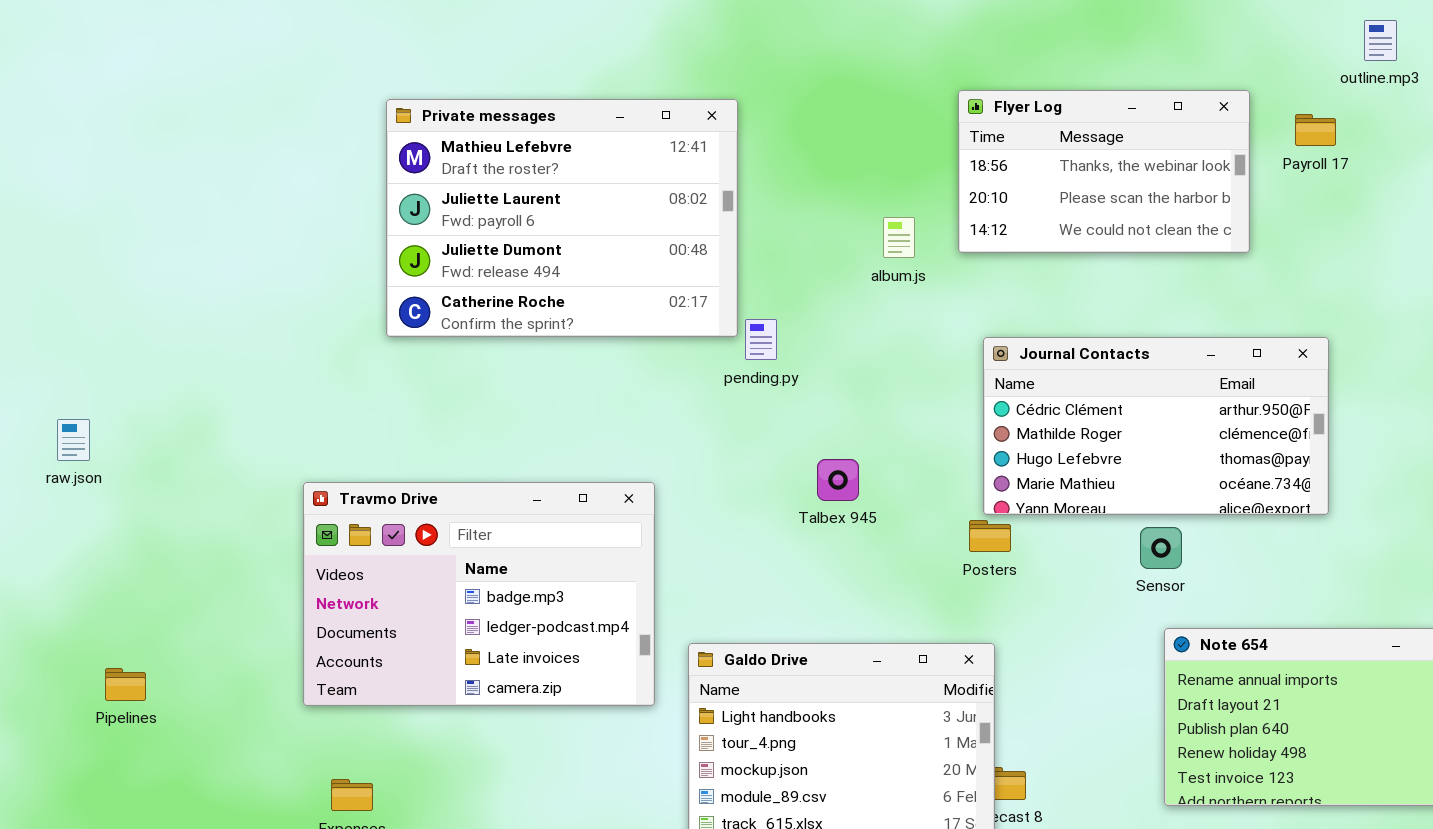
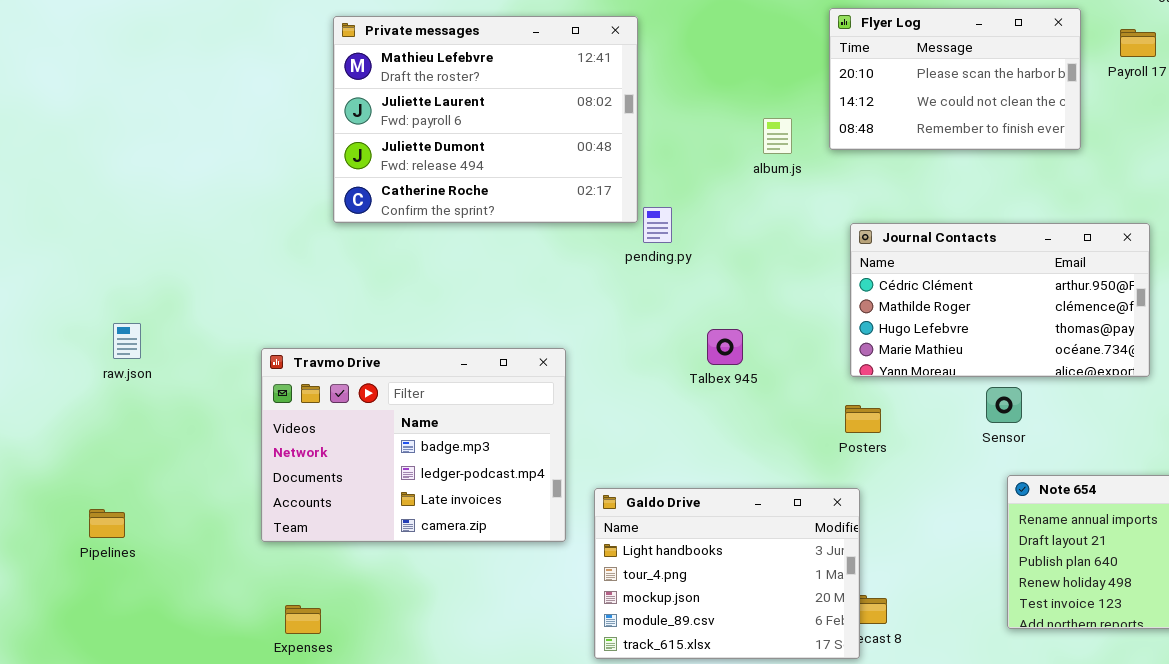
Flyer Log: [958,90,1250,253] -> [829,8,1081,150], scrolled down 1 row
raw.json: [57,419,90,461] -> [113,323,141,359], moved
Posters: [969,520,1011,552] -> [845,405,881,433], moved

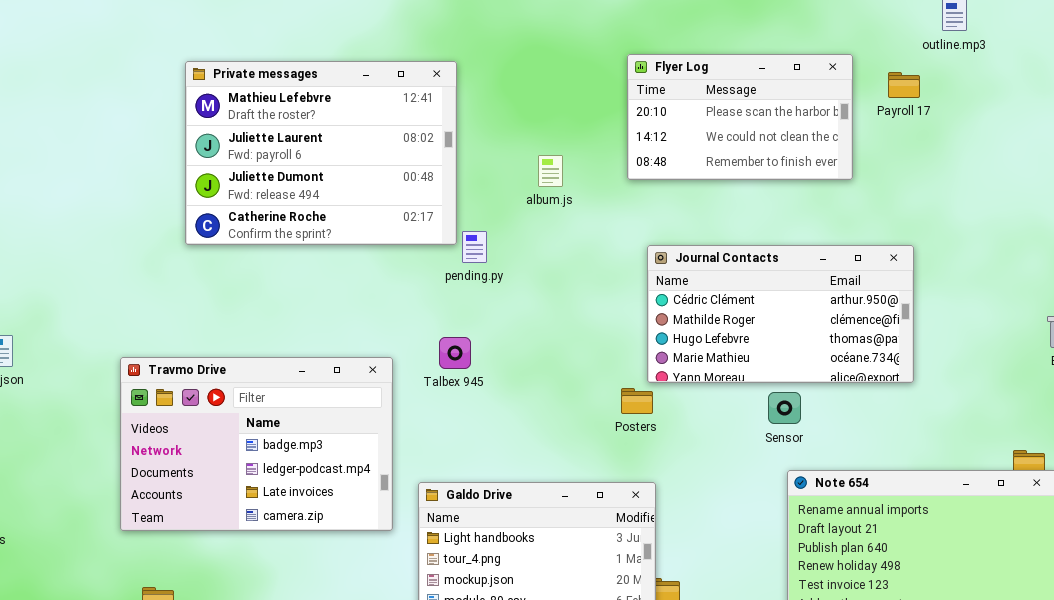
album.js: [763,118,792,154] -> [538,155,563,187], moved
Talbex 945: [707,329,743,365] -> [439,337,471,369], moved
Posters: [845,405,881,433] -> [621,388,653,414], moved

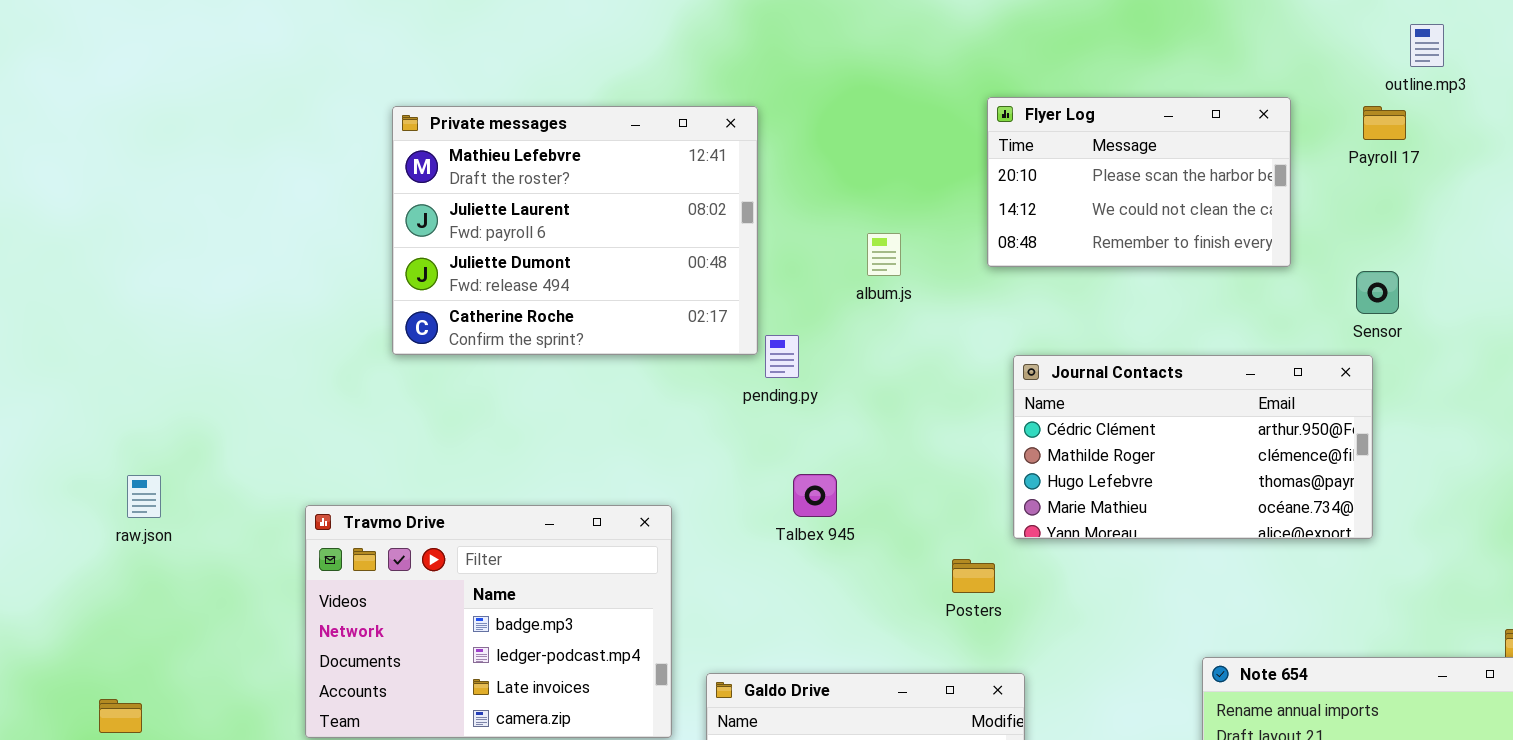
Payroll 17: [888,72,920,98] -> [1363,106,1406,140], moved
Talbex 945: [439,337,471,369] -> [793,474,837,517], moved
Posters: [621,388,653,414] -> [952,559,995,593], moved
Sensor: [768,392,801,424] -> [1356,271,1399,314], moved

